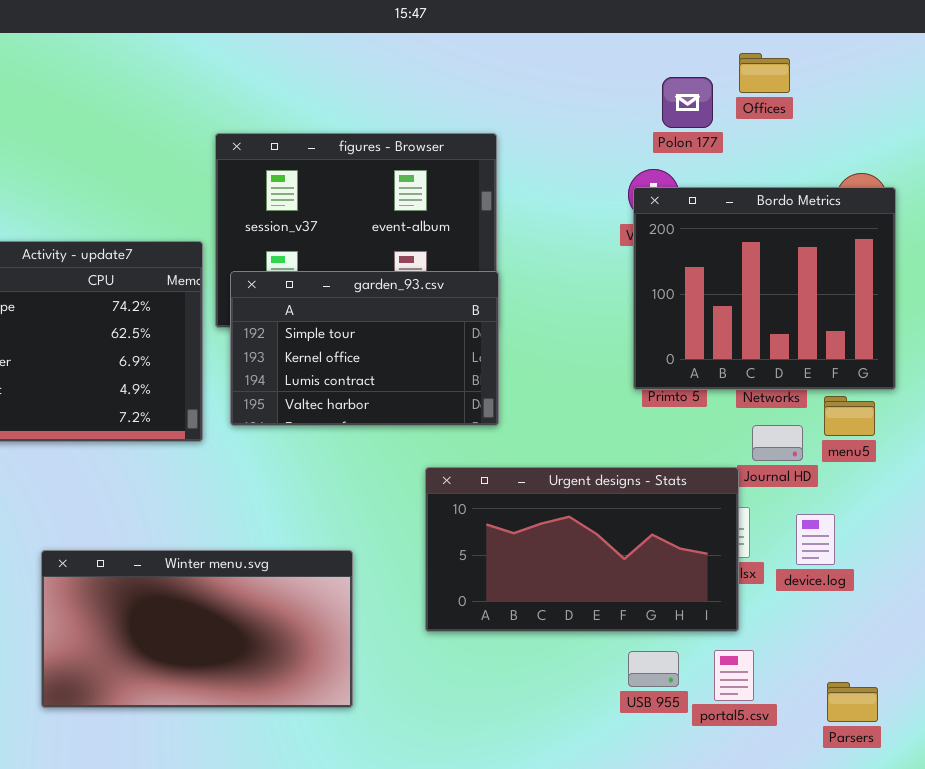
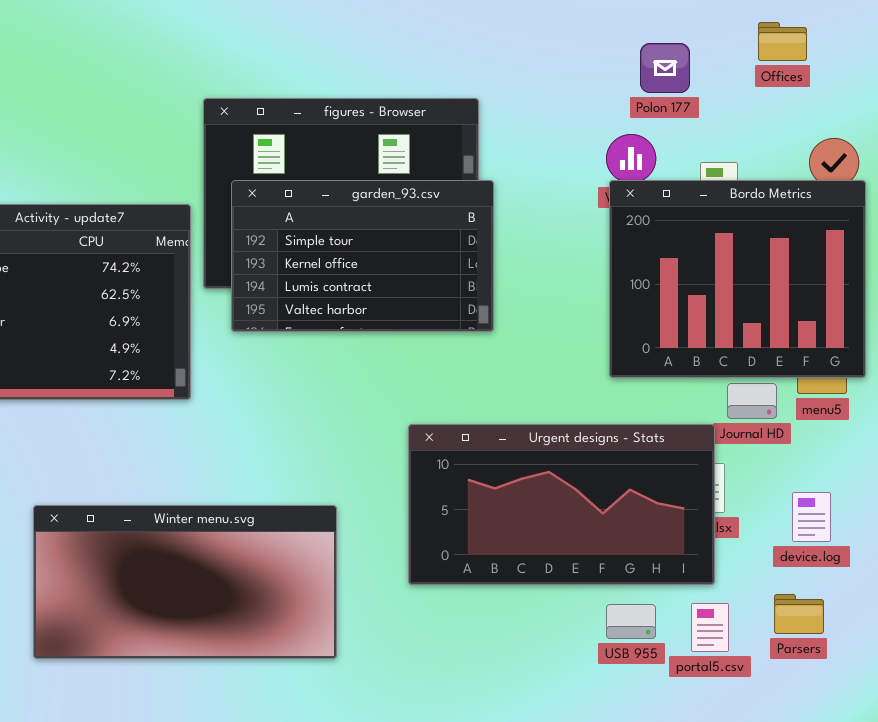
Offices: [739,53,790,93] -> [758,22,807,61], moved
Bordo Metrics: [633,187,896,390] -> [609,180,866,378], moved
garden_93.csv: [230,271,499,426] -> [231,180,494,332], moved
device.log: [796,514,835,565] -> [792,492,831,542], moved
Parsers: [827,682,878,722] -> [774,594,824,634], moved

